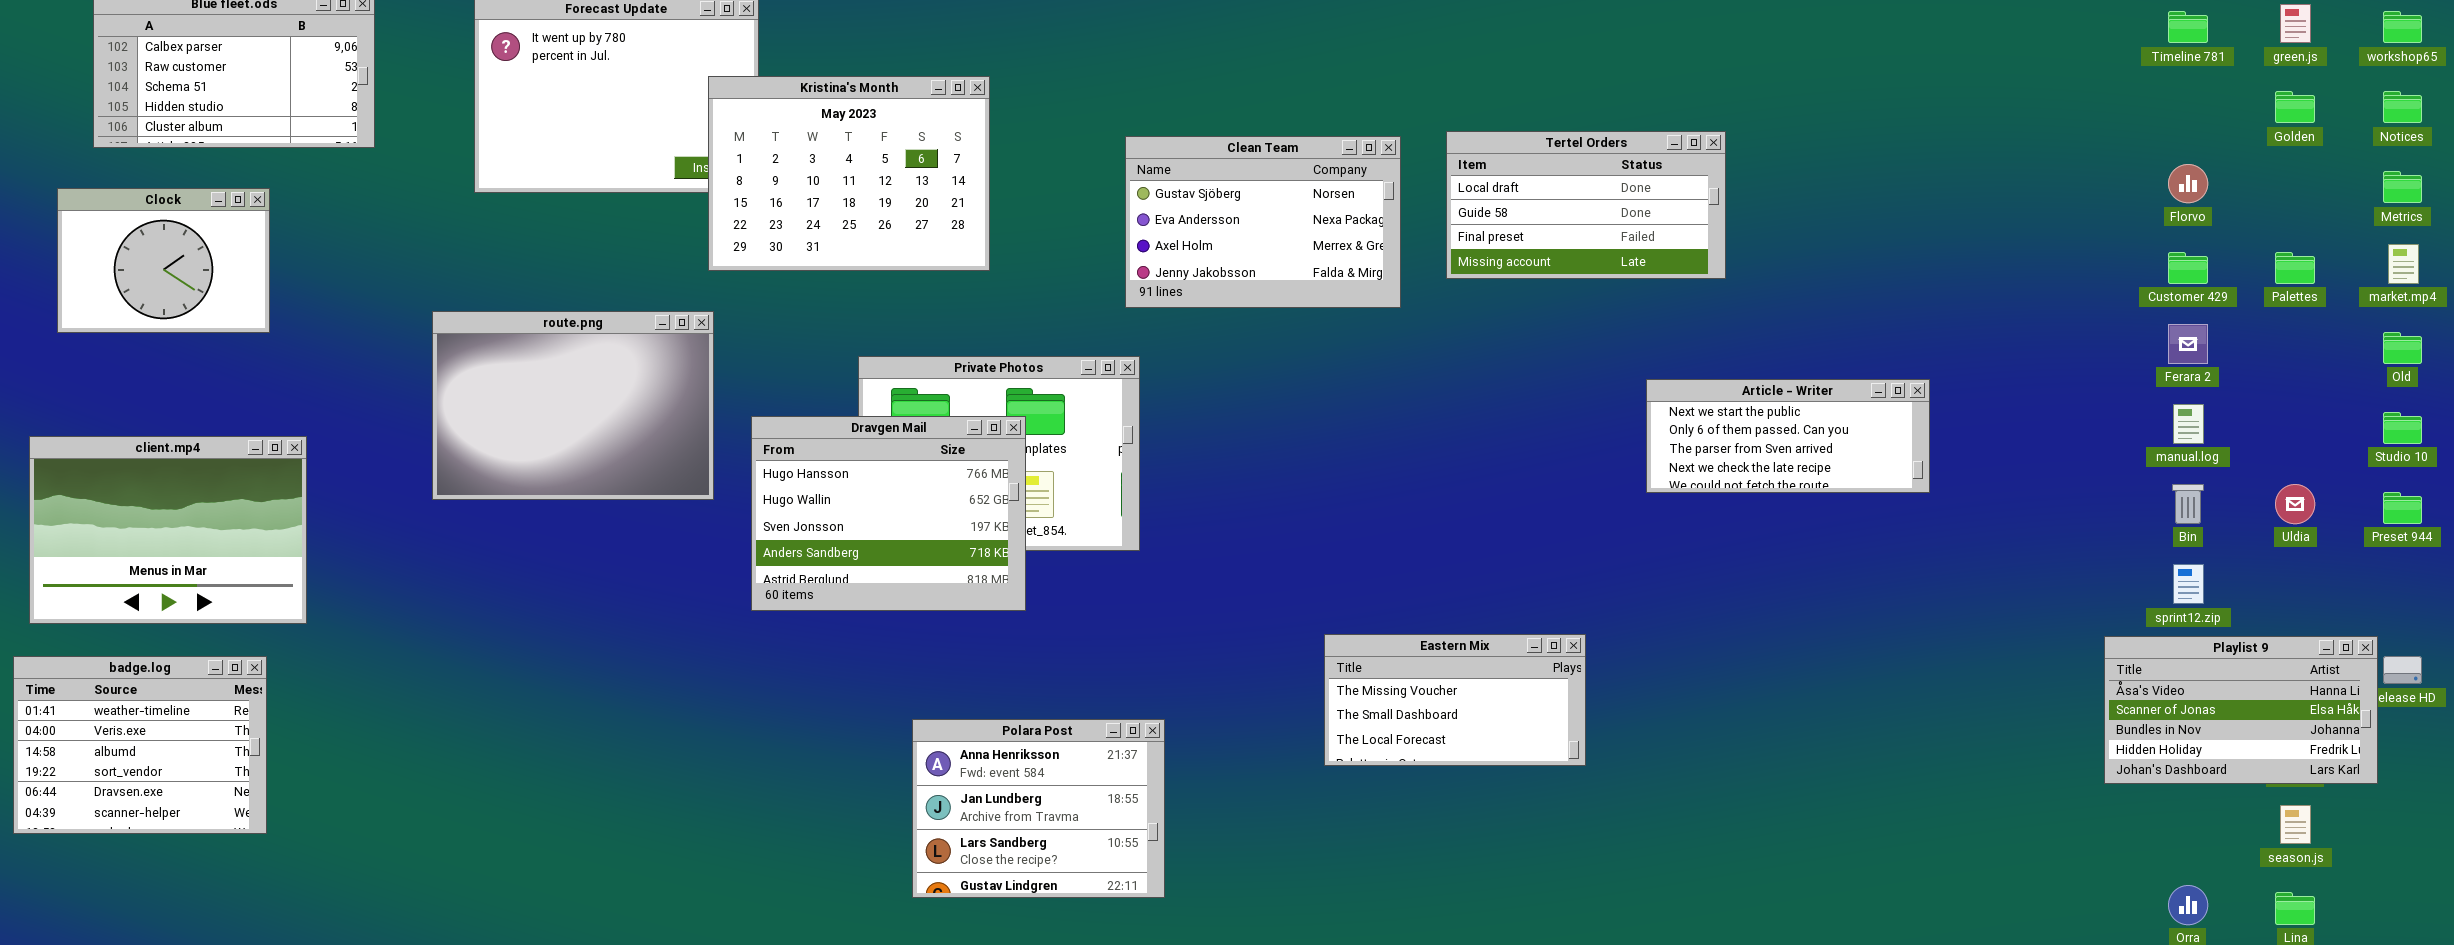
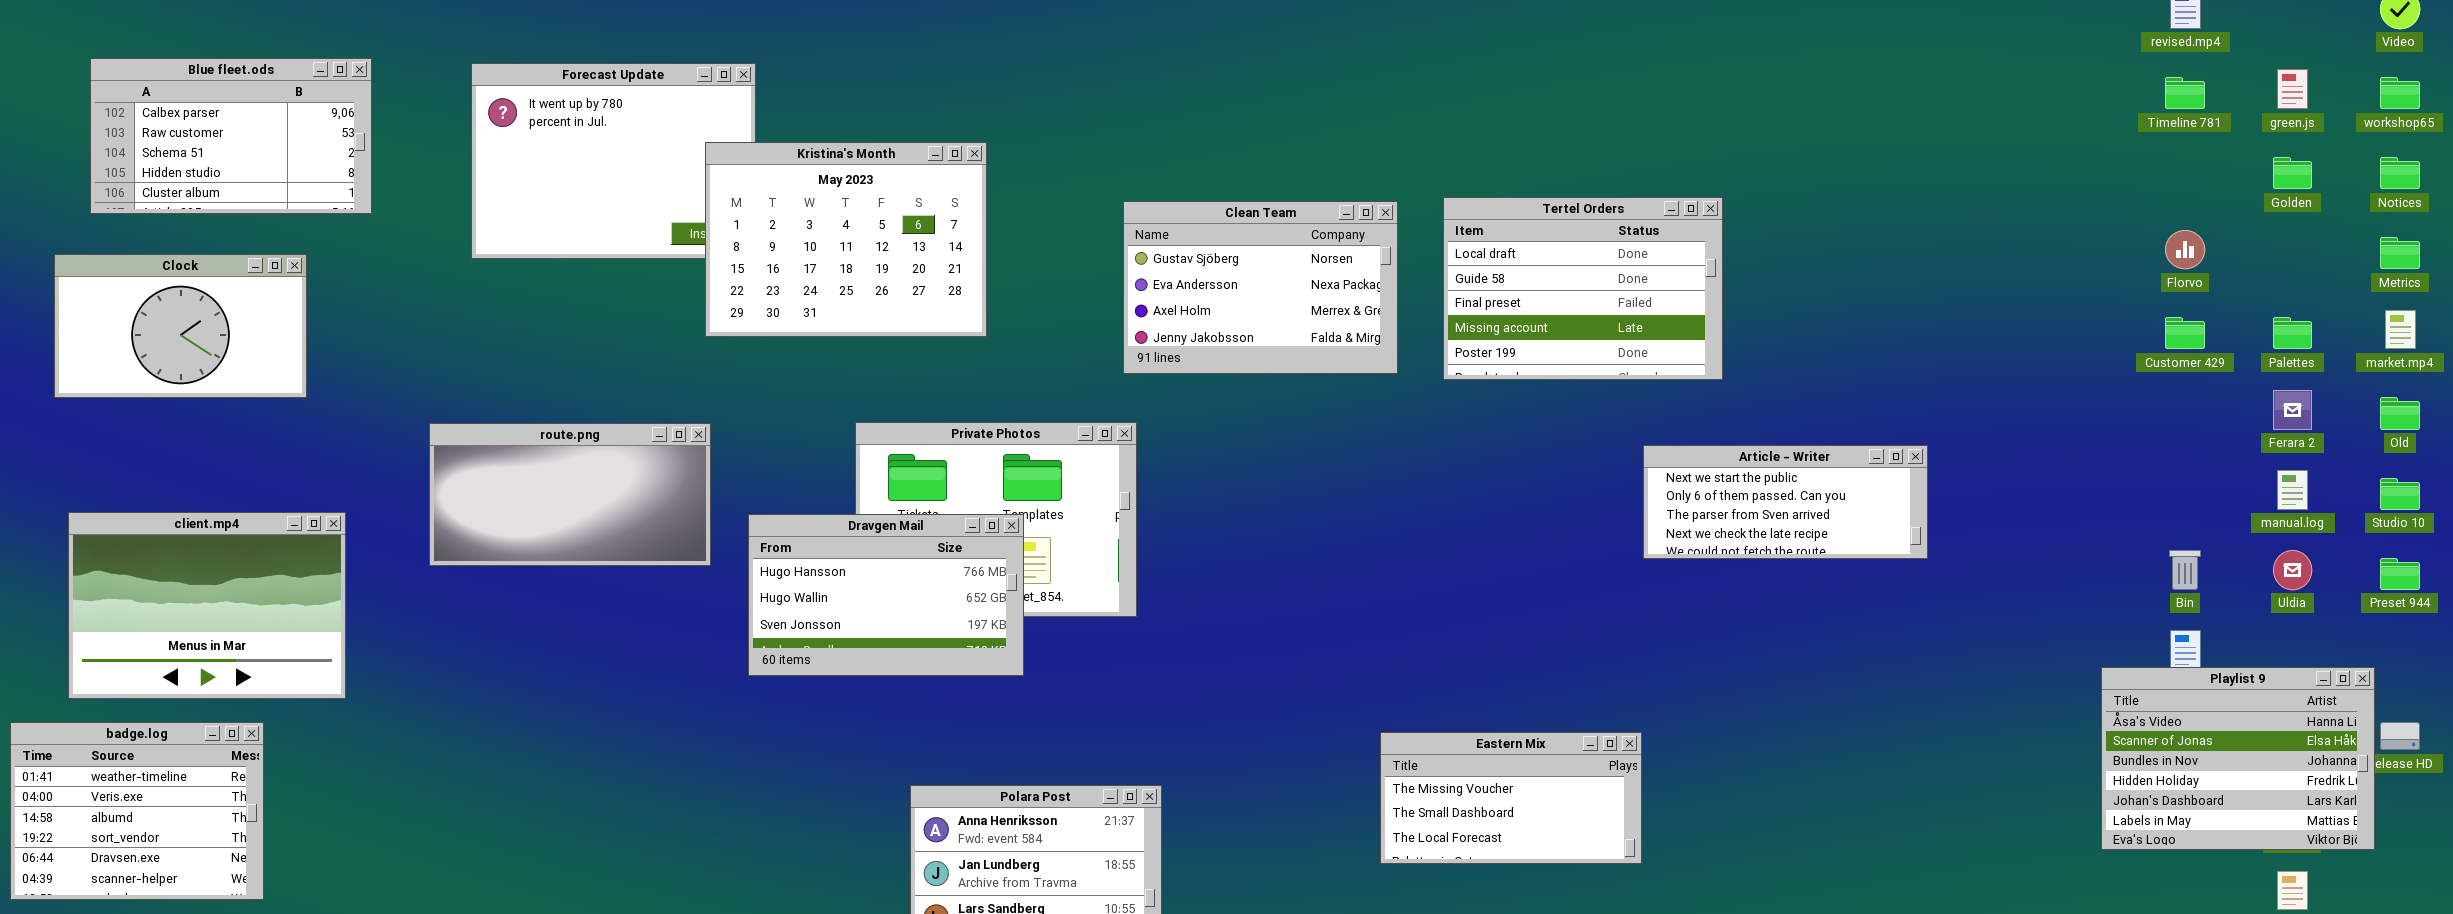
Tertel Orders: [1446,131,1726,279] -> [1443,197,1723,380], resized
Clock: [57,188,270,333] -> [54,254,307,398], resized
route.png: [432,311,714,500] -> [429,423,711,566], resized
Ferara 2: [2168,324,2208,364] -> [2273,390,2312,430], moved
manual.log: [2173,404,2204,444] -> [2277,470,2308,510], moved
Dravgen Mail: [751,416,1026,611] -> [748,514,1024,676], resized
client.mp4: [29,436,307,624] -> [68,512,346,699], moved
Eastern Mix: [1324,634,1586,766] -> [1380,732,1642,864], moved
Playlist 9: [2104,636,2378,784] -> [2101,667,2375,850], resized

